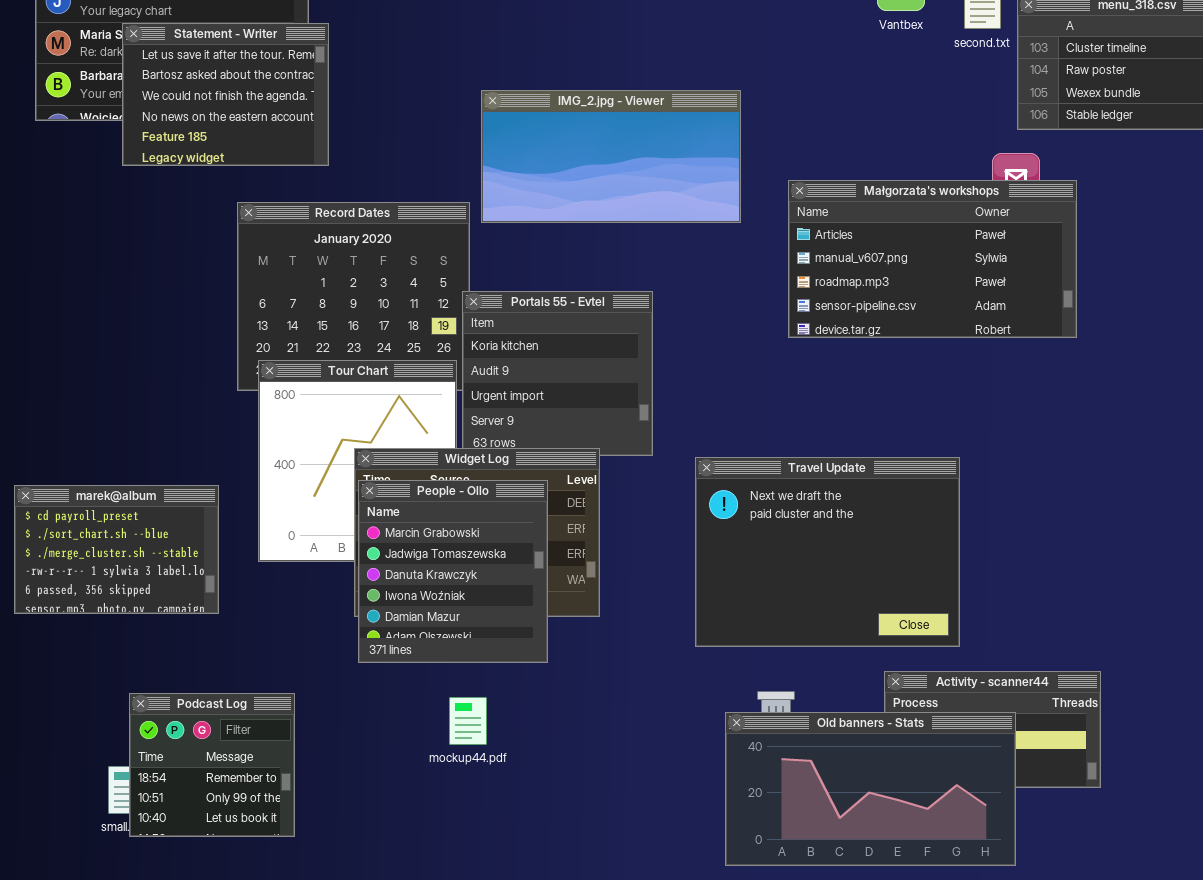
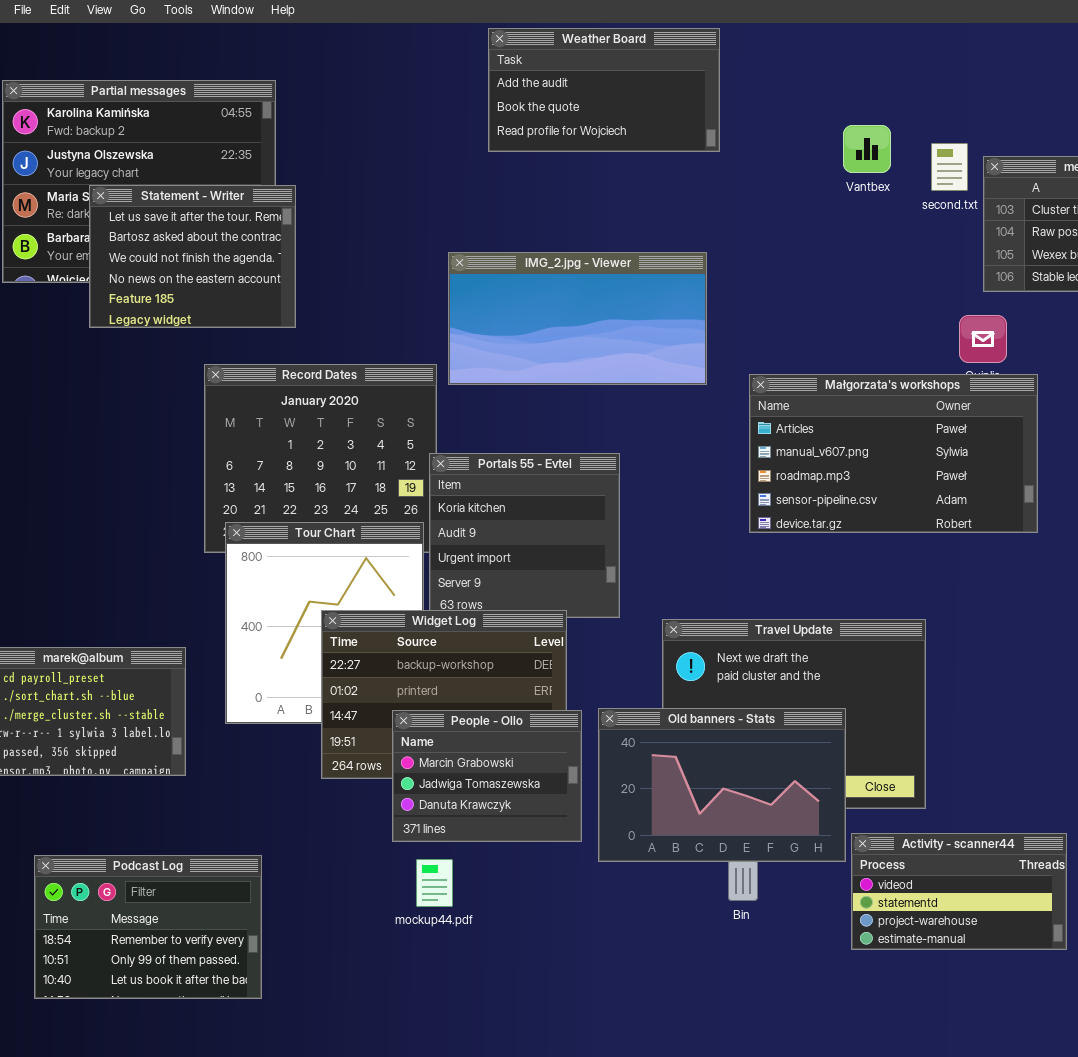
Małgorzata's workshops: [788,180,1077,338] -> [749,374,1038,533], moved
People - Ollo: [358,480,548,663] -> [392,710,582,842], moved, resized
Podcast Log: [129,693,295,837] -> [34,855,262,999], resized
Old banners - Stats: [725,712,1016,866] -> [598,708,846,862], moved, resized

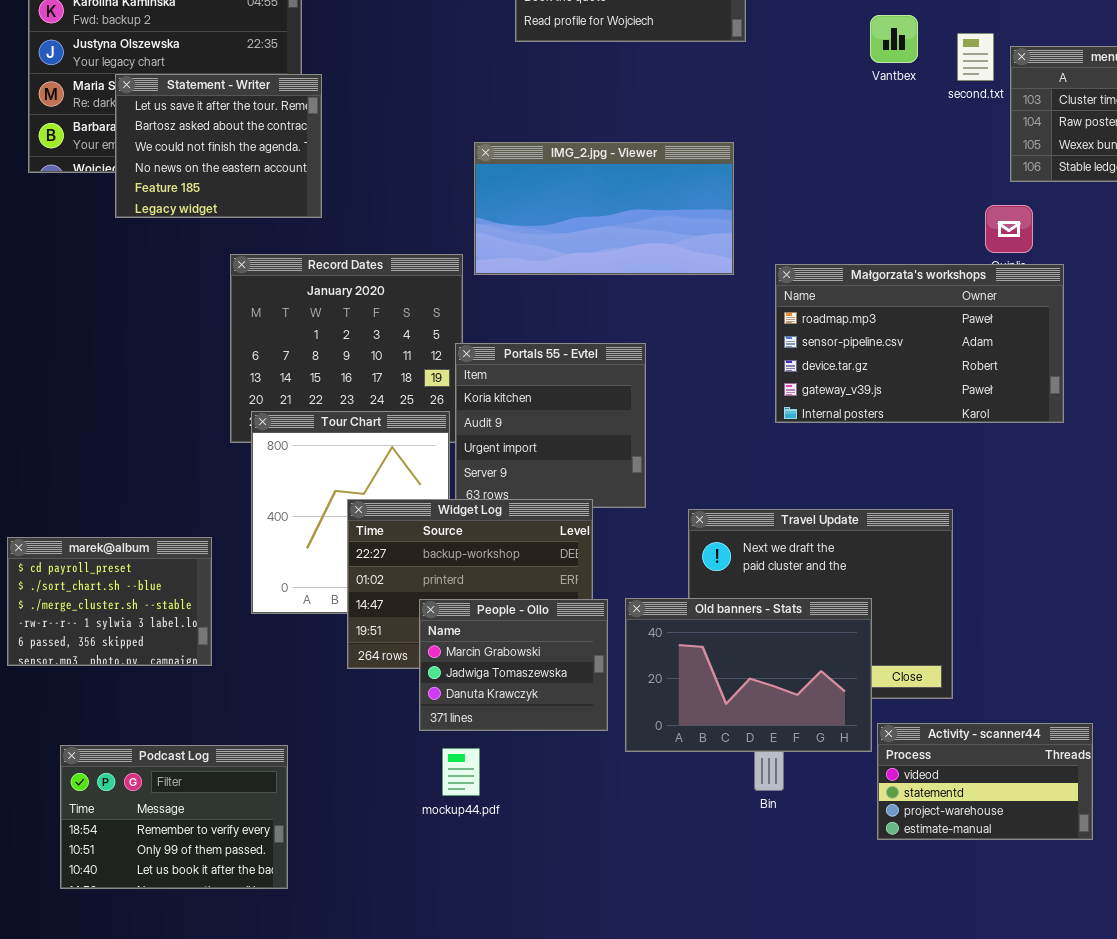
Małgorzata's workshops: [749,374,1038,533] -> [775,264,1064,423], scrolled down 2 rows

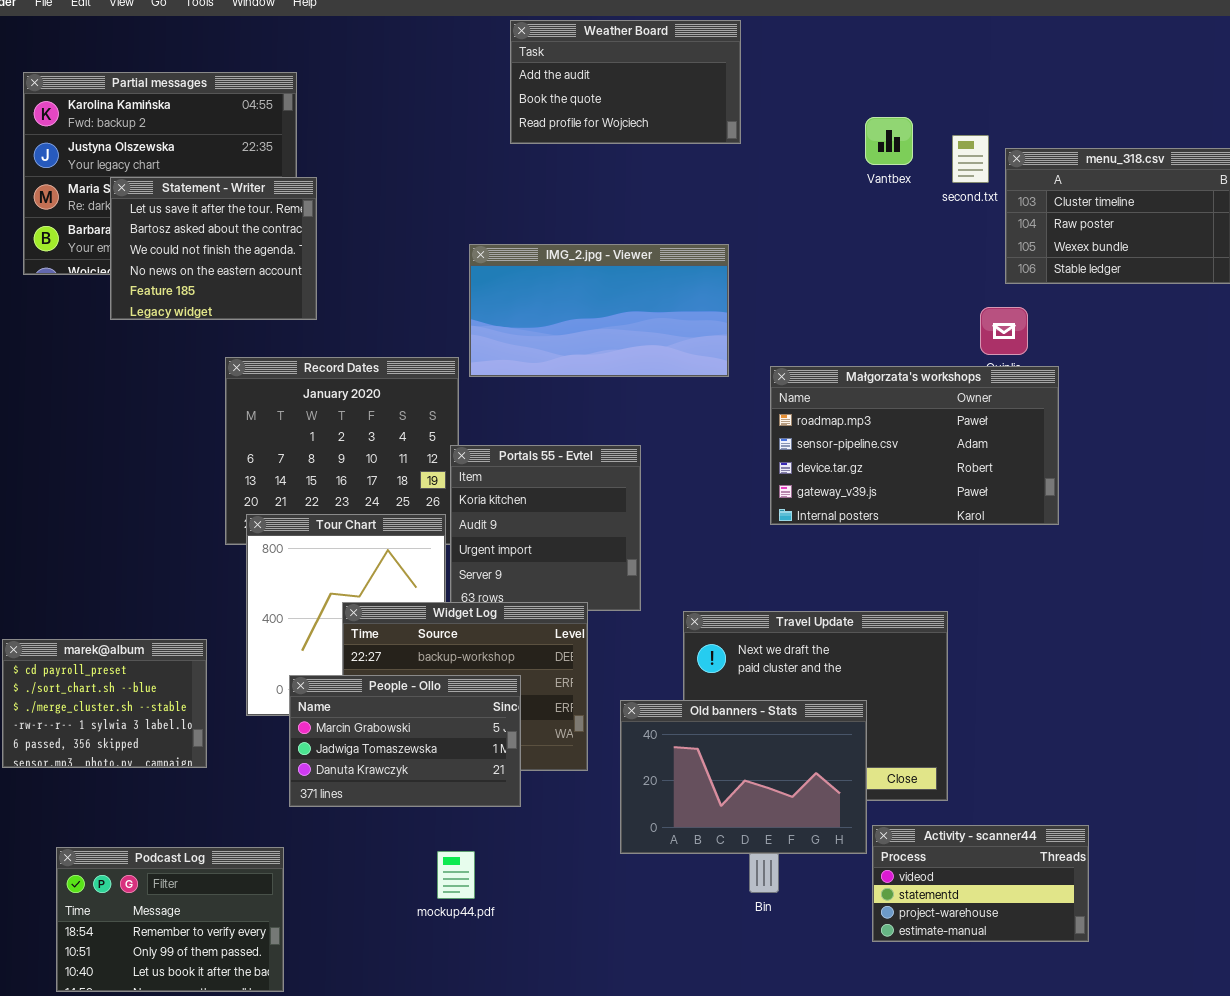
People - Ollo: [419,599,608,731] -> [289,675,521,807], moved, resized

